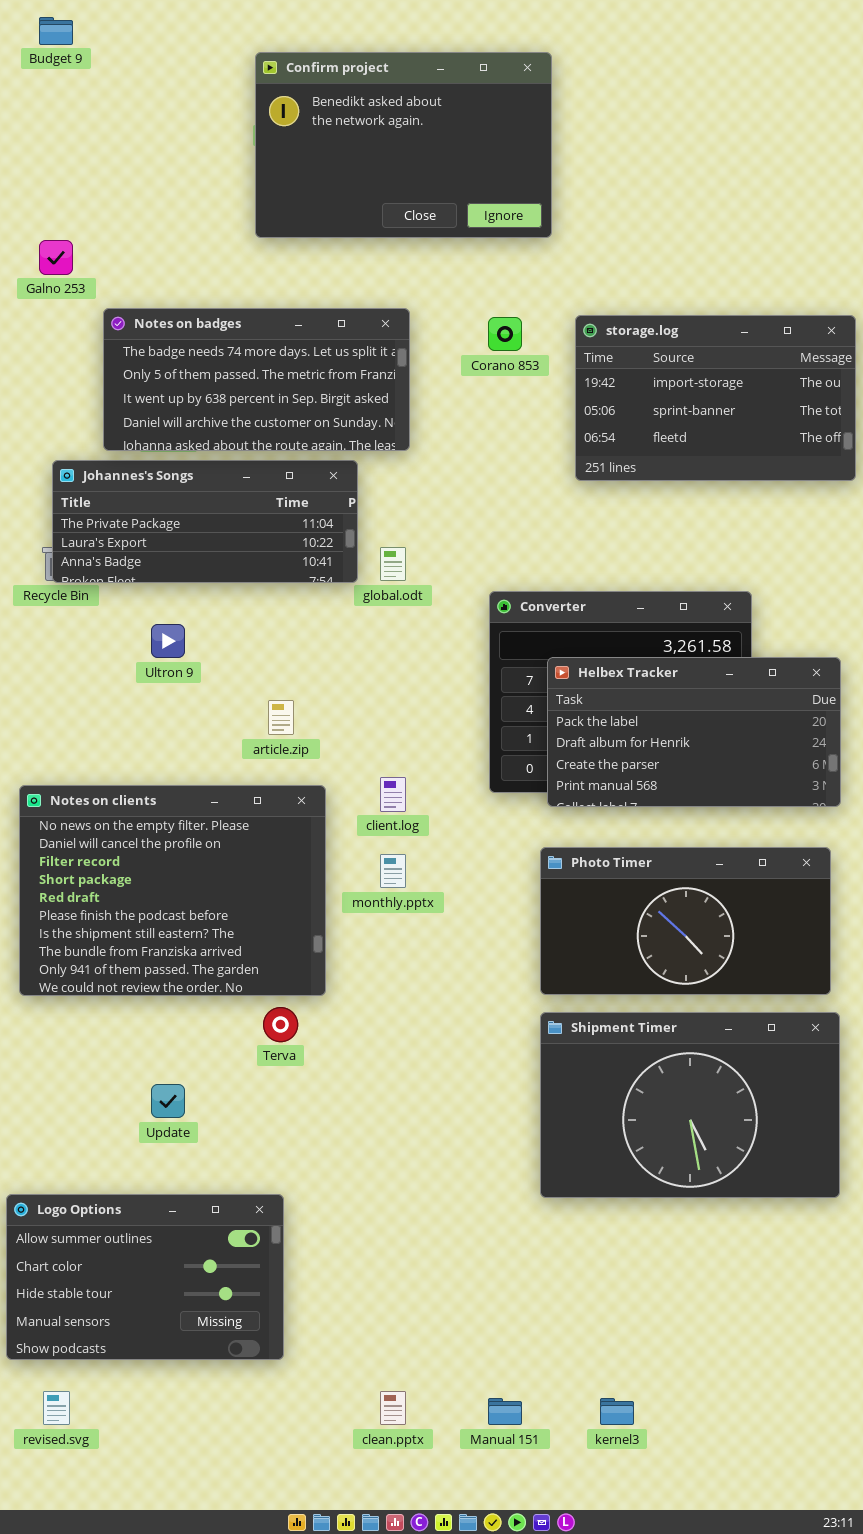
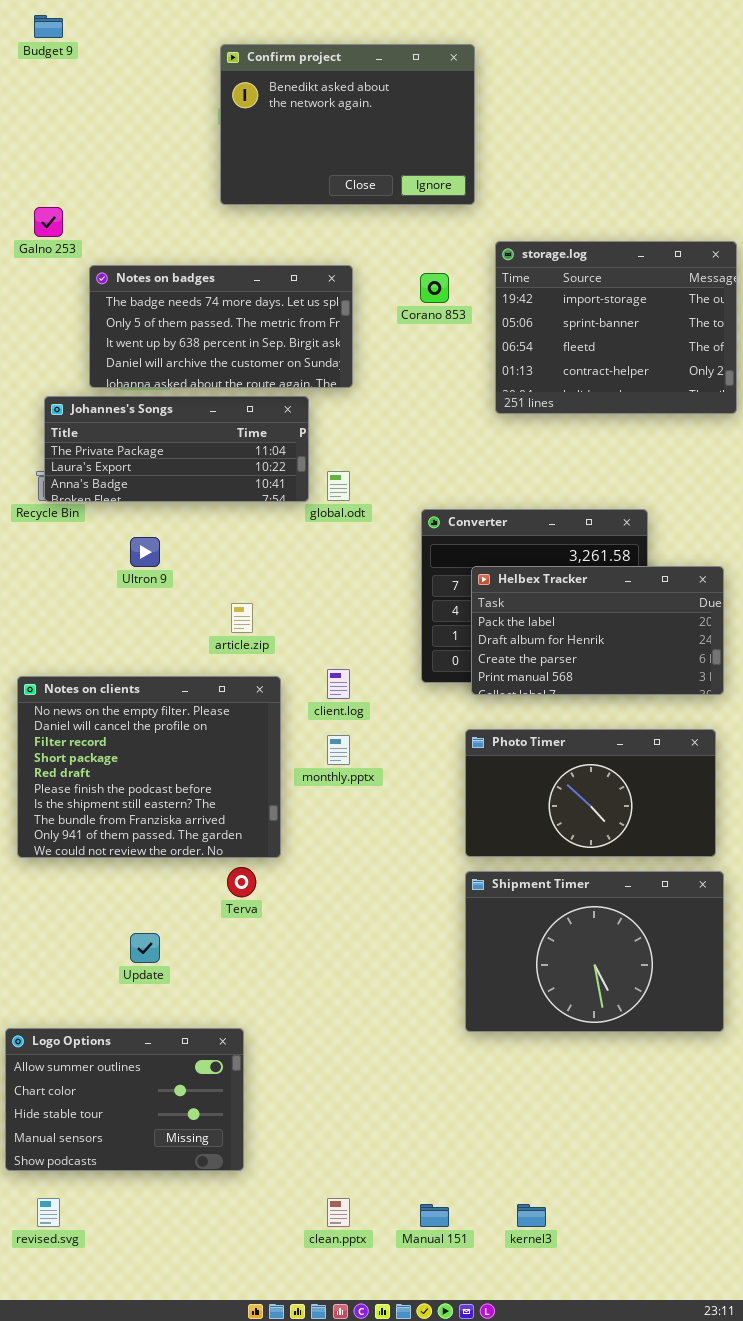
storage.log: [575,315,856,481] -> [495,241,737,414], resized

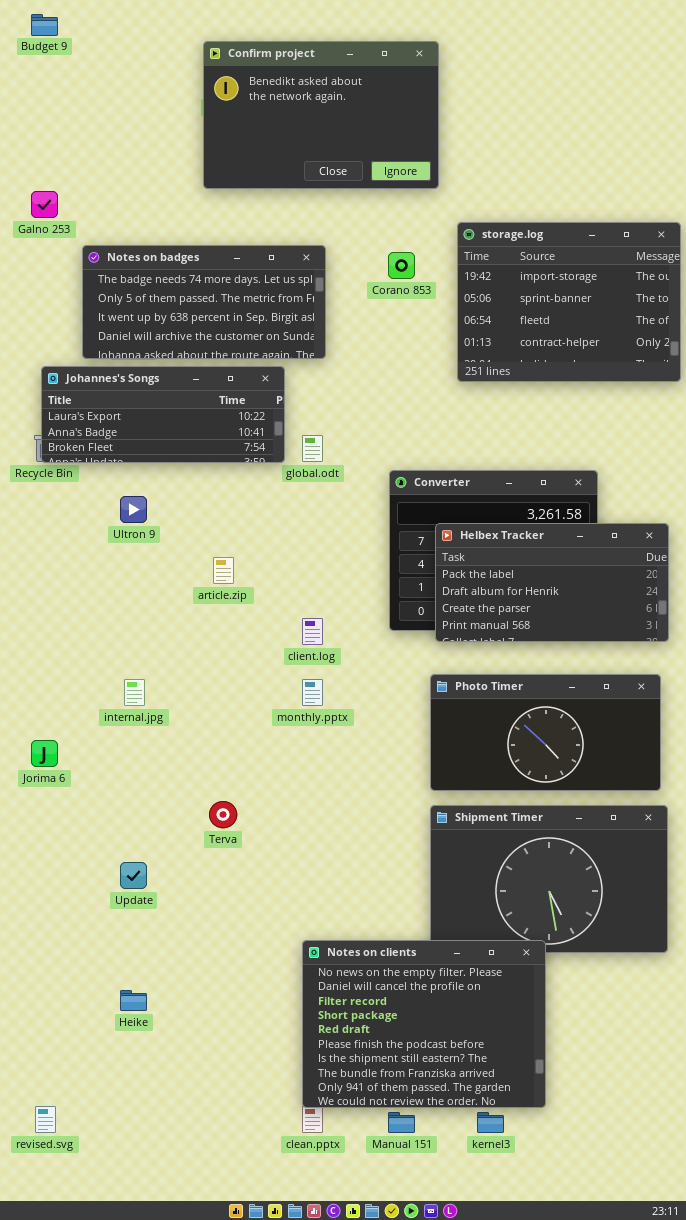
Johannes's Songs: [44,396,309,502] -> [41,366,285,463], scrolled down 1 row
Notes on clients: [17,676,281,858] -> [302,940,546,1108], moved
Logo Options: [5,1028,244,1171] -> none, closed

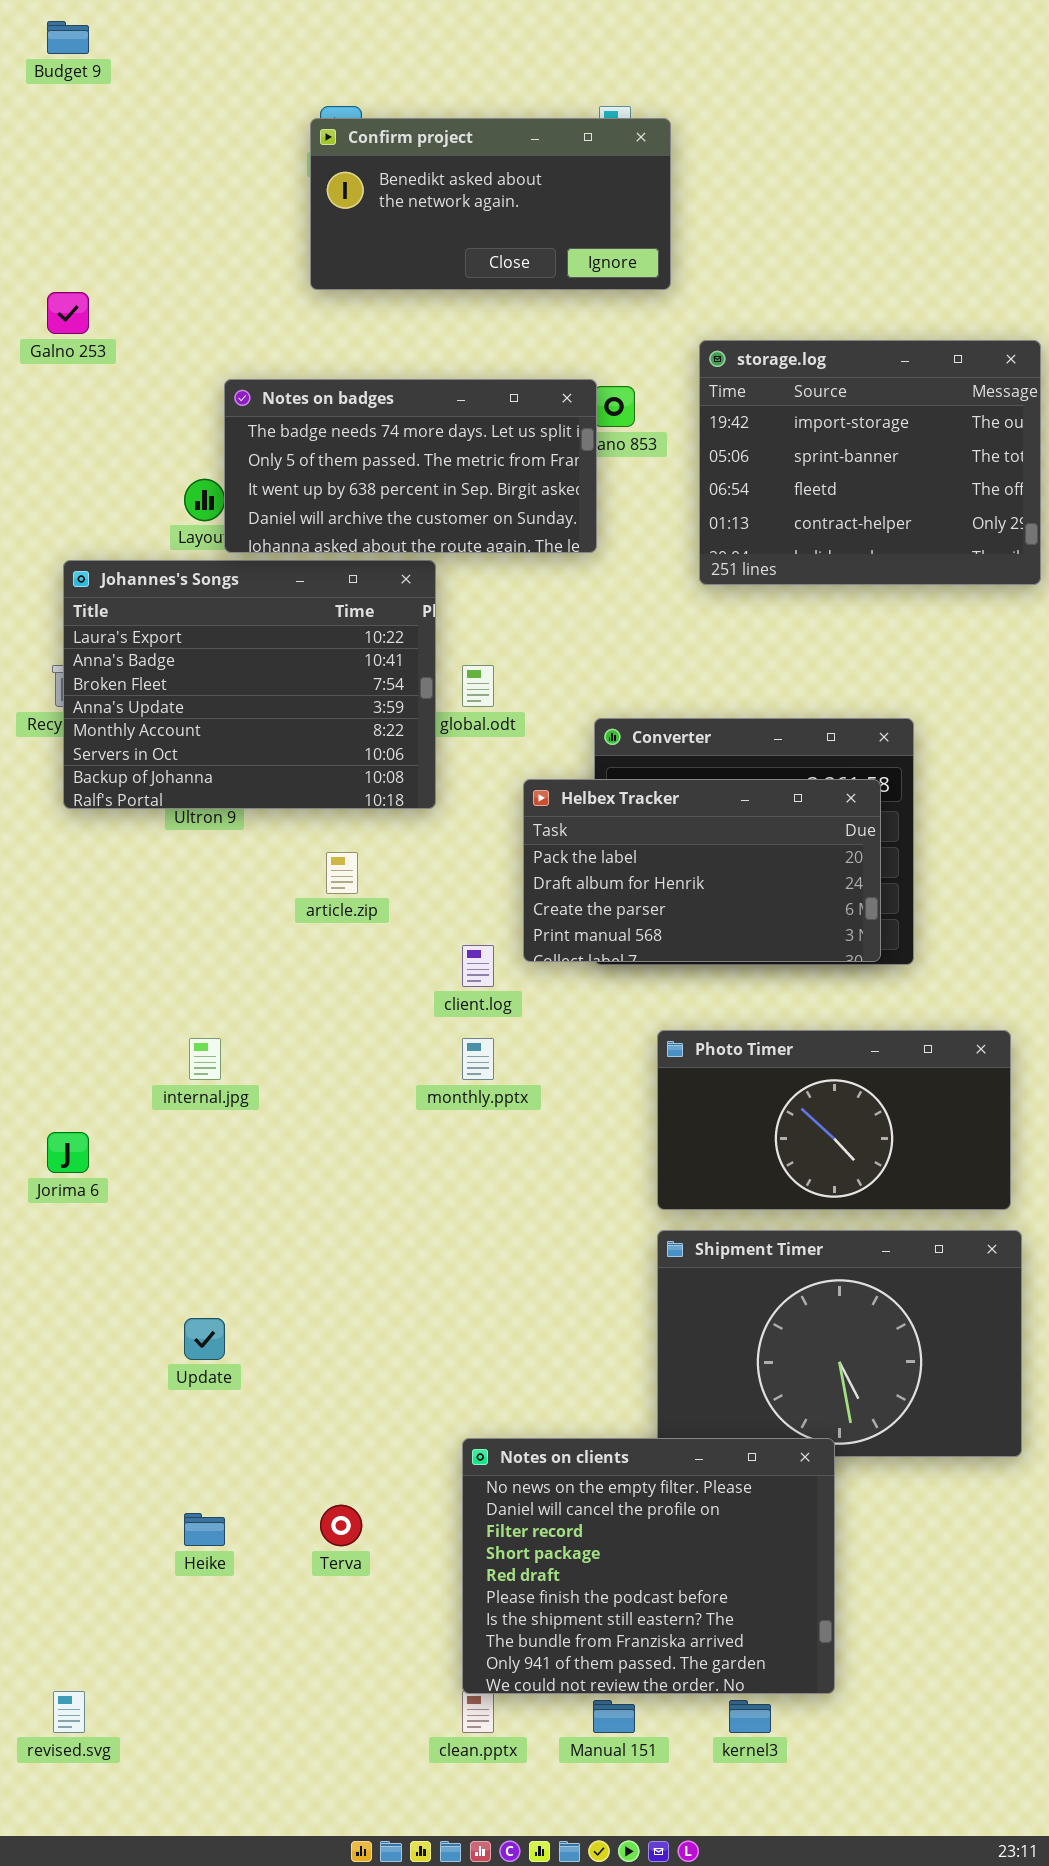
Confirm project: [203,41,439,189] -> [310,118,671,290], resized
Notes on badges: [82,245,326,359] -> [224,379,597,553], moved
Johannes's Songs: [41,366,285,463] -> [63,560,436,809], resized
Helbex Tracker: [435,523,669,642] -> [523,779,881,962], moved
Terva: [209,801,237,828] -> [320,1505,362,1546], moved

